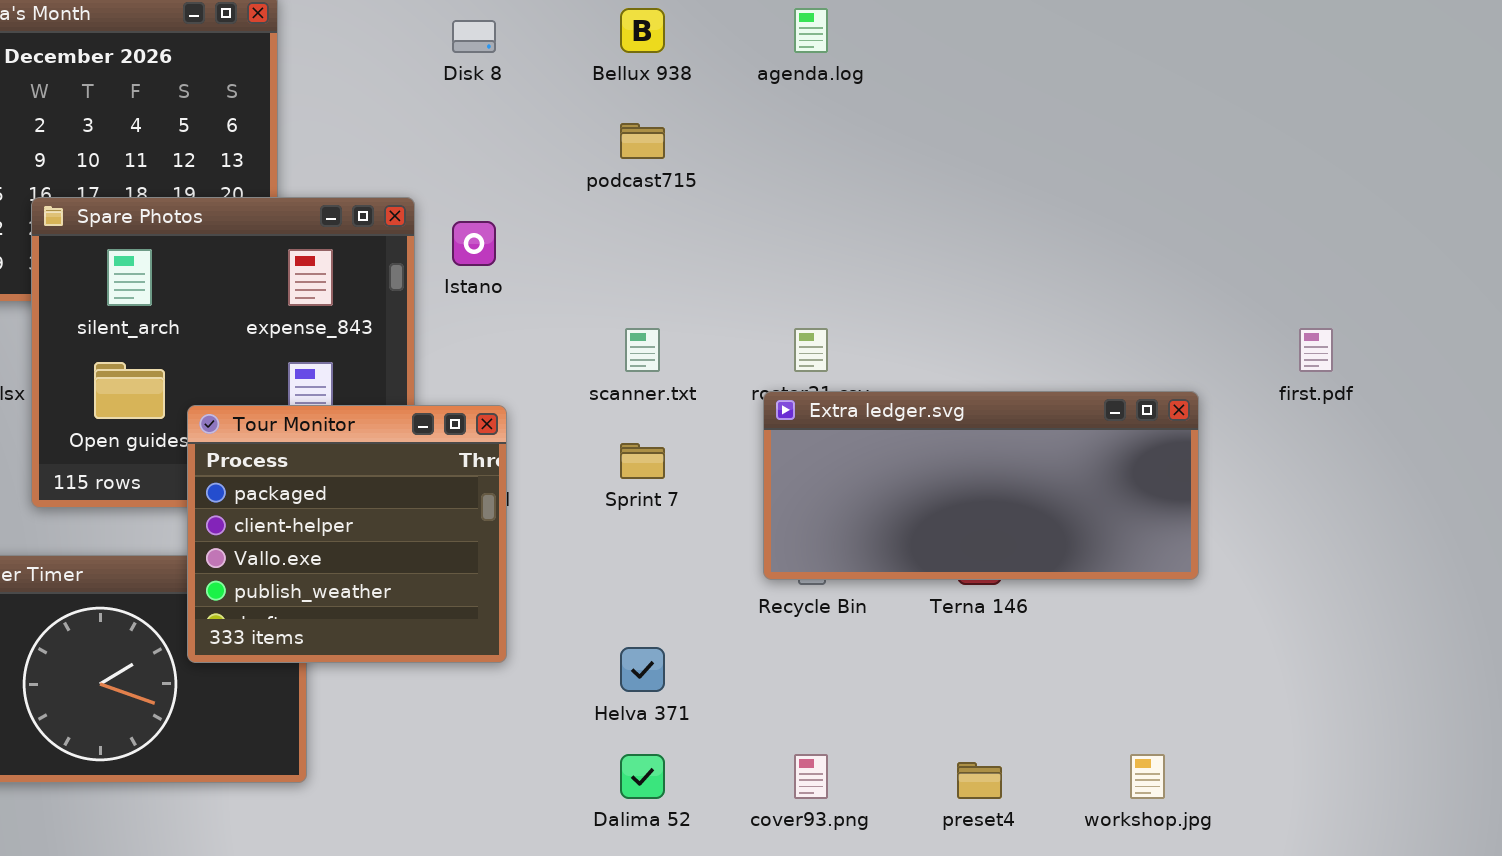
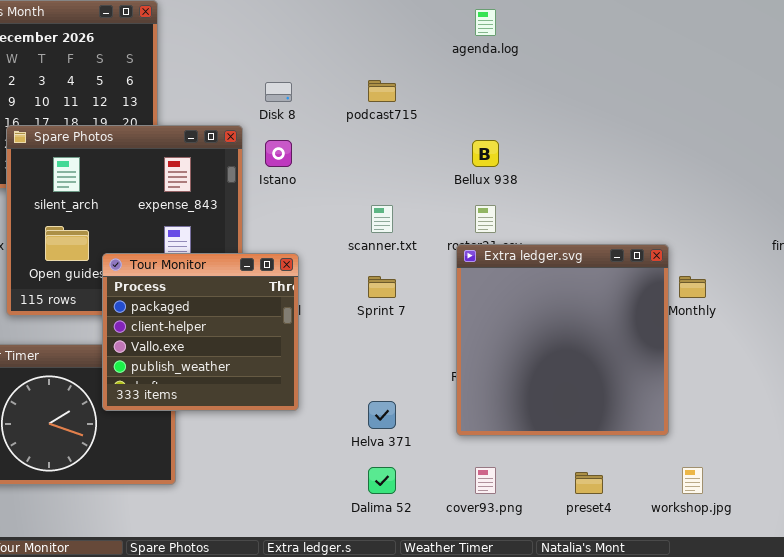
Bellux 938: [620,8,665,53] -> [472,140,499,167], moved
Disk 8: [452,20,496,53] -> [265,82,292,102], moved
Extra ledger.svg: [763,391,1199,580] -> [456,244,669,436], resized

